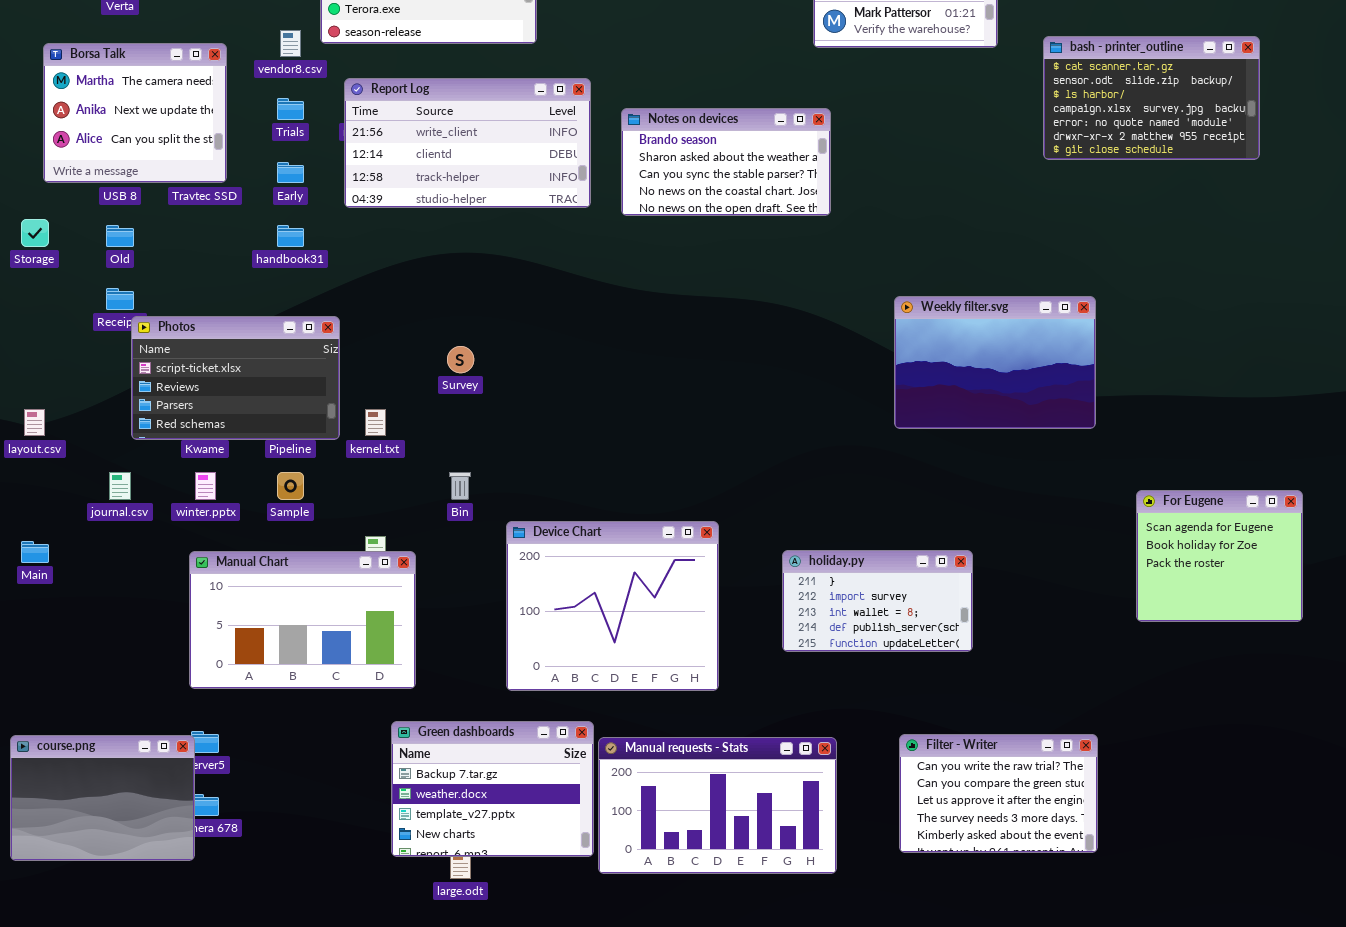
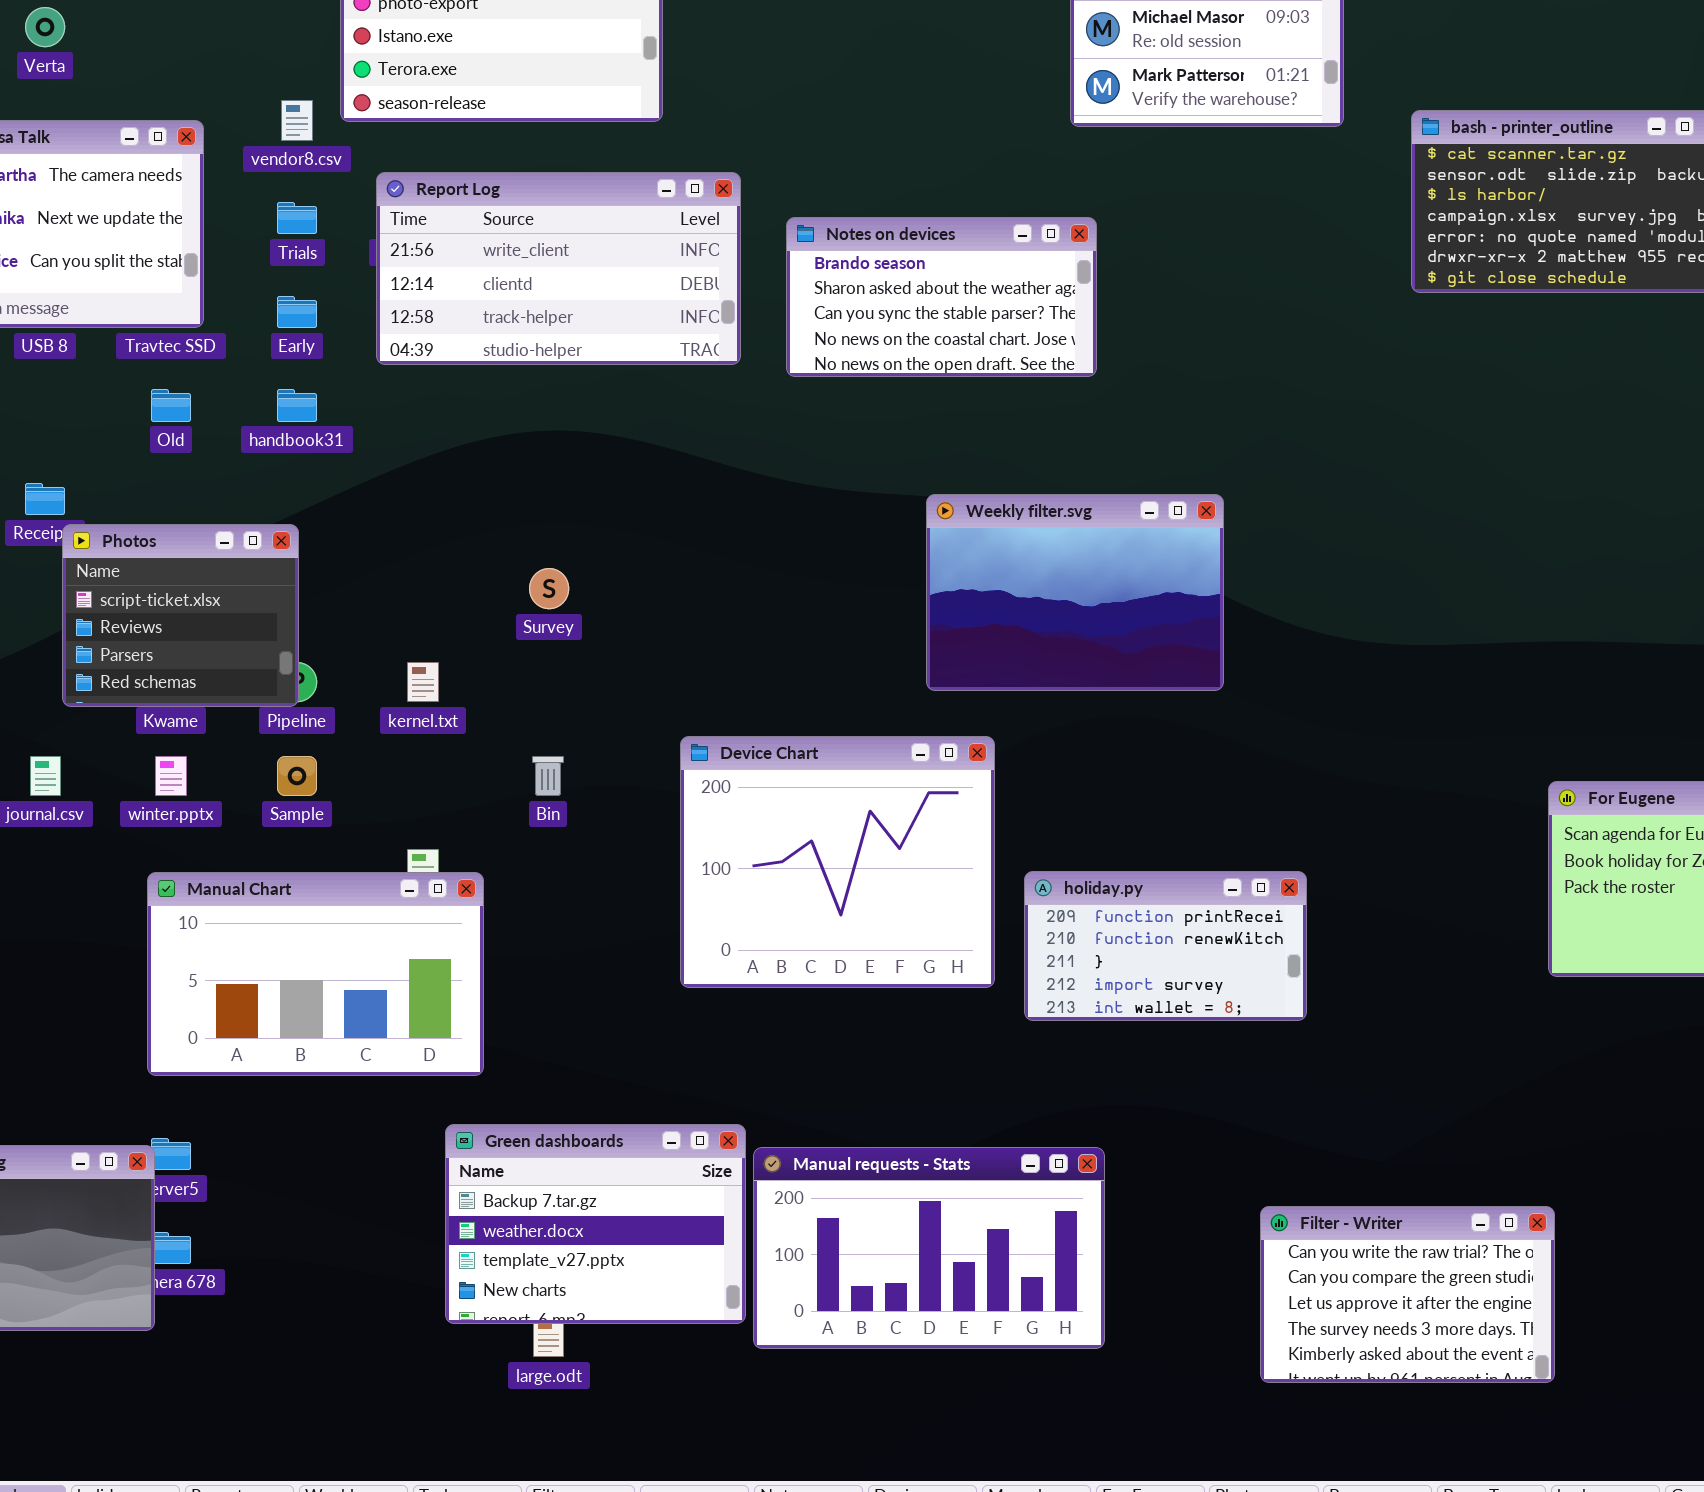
Old: [106,225,134,247] -> [151,389,191,422], moved
Weekly filter.svg: [894,296,1096,429] -> [926,494,1224,691], moved
Photos: [131,316,340,440] -> [62,524,299,707], resized
Device Chart: [506,521,719,691] -> [680,736,995,988], moved
holiday.py: [782,550,973,652] -> [1024,871,1307,1021], scrolled up 2 rows
Filter - Writer: [899,734,1098,853] -> [1260,1206,1555,1383], moved

